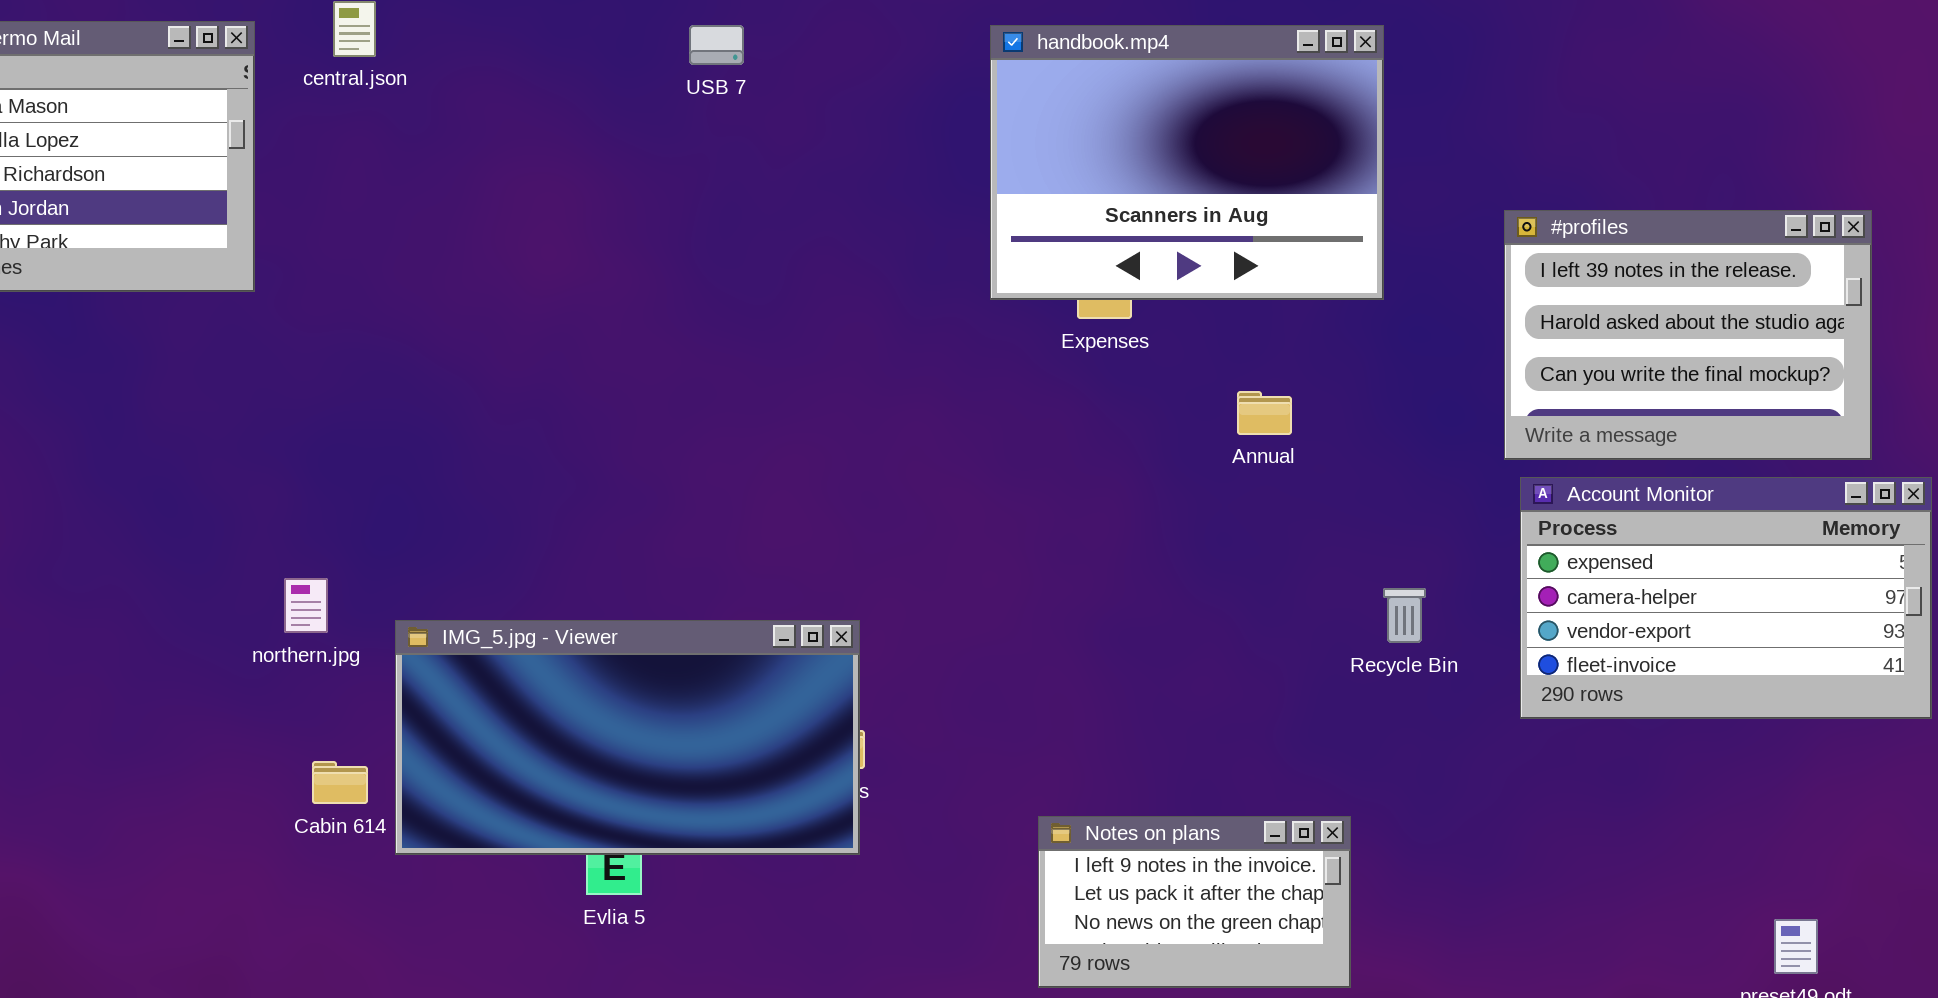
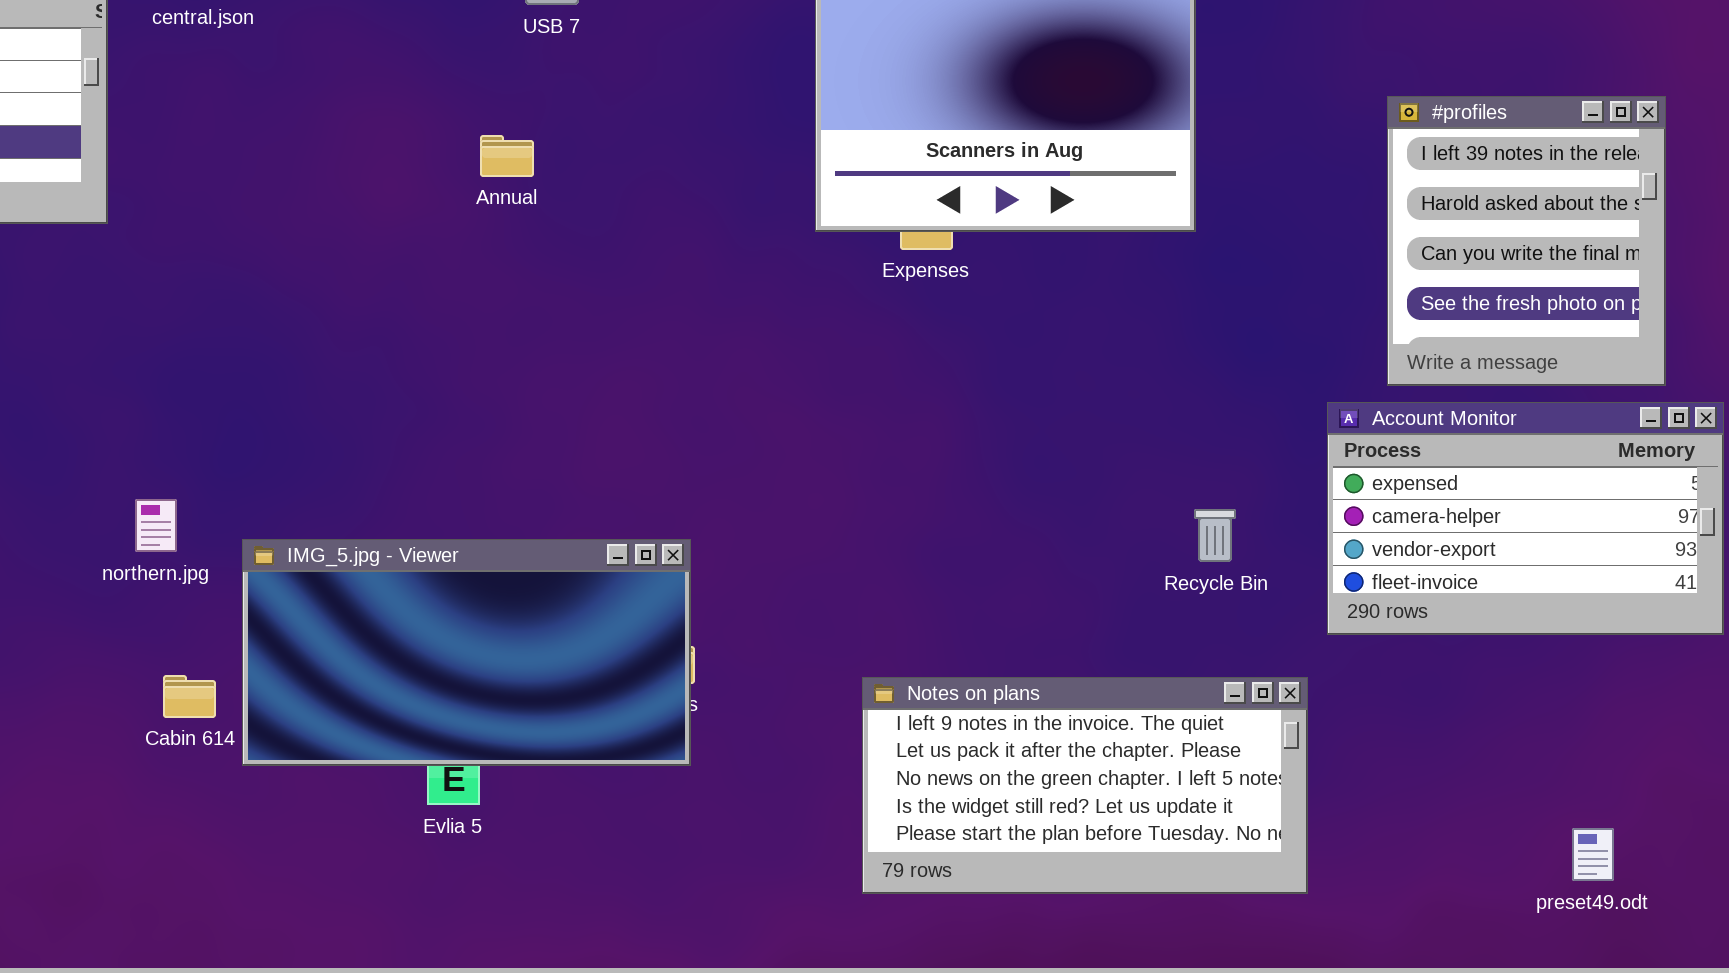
#profiles: [1504,210,1872,460] -> [1387,96,1666,386], resized
Annual: [1237,391,1292,435] -> [480,135,534,177], moved
Notes on plans: [1038,816,1351,988] -> [862,677,1308,894], resized

